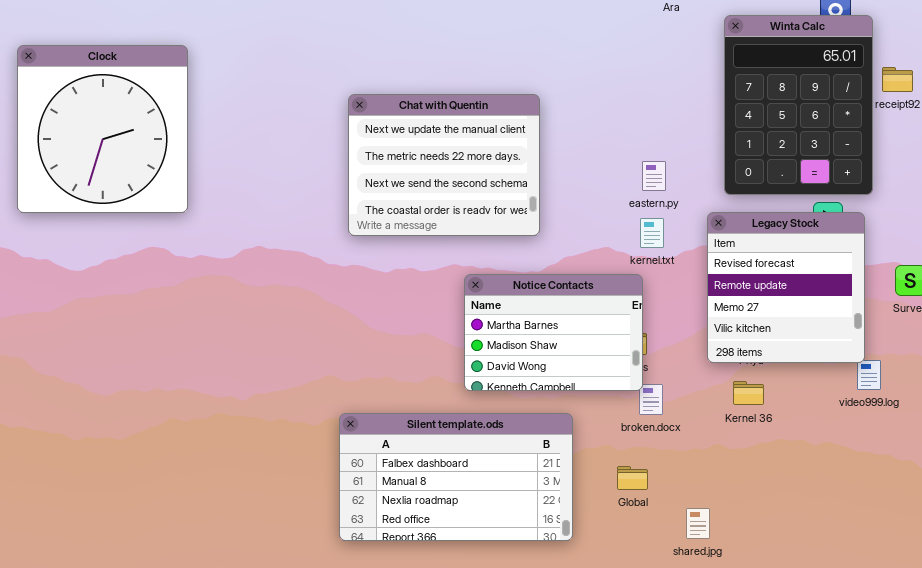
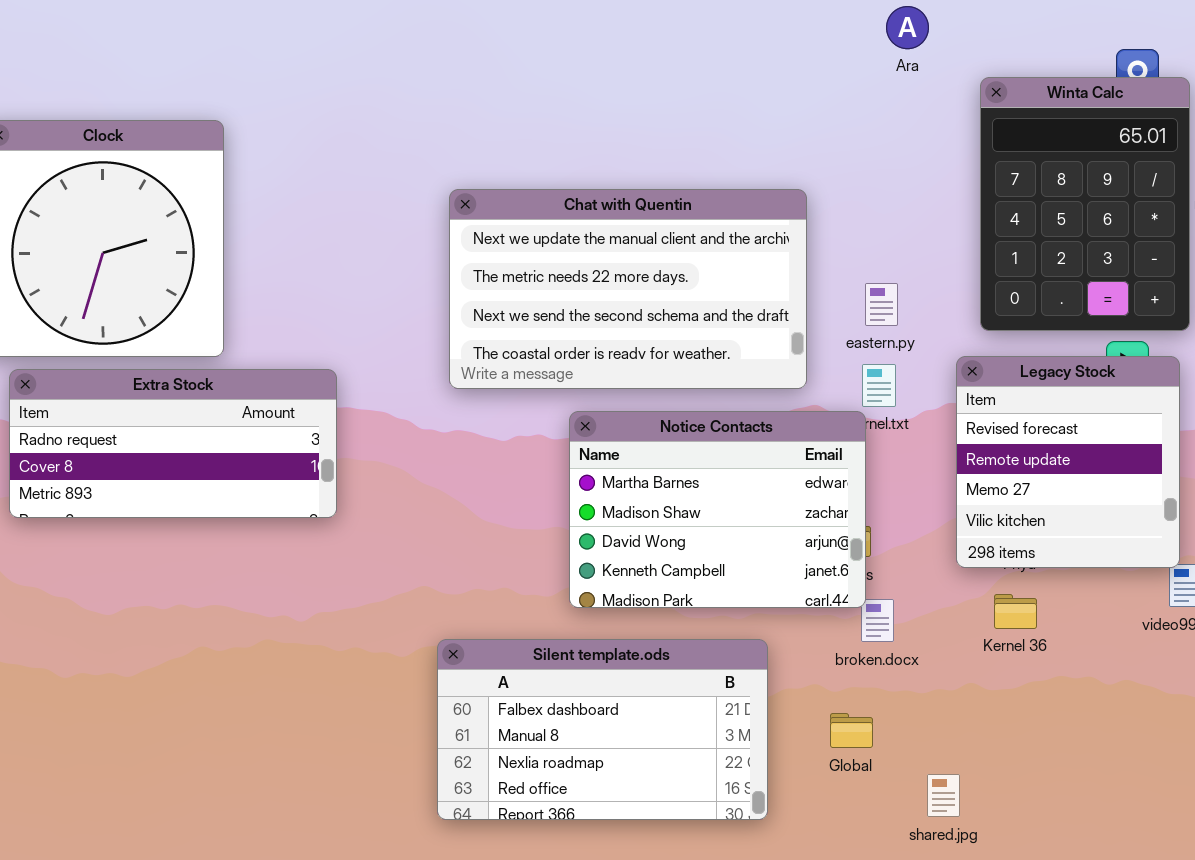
Chat with Quentin: [348,94,540,236] -> [449,189,807,389], resized
Extra Stock: none -> [9,369,337,518], opened
Notice Contacts: [464,274,643,391] -> [569,411,866,608], resized

